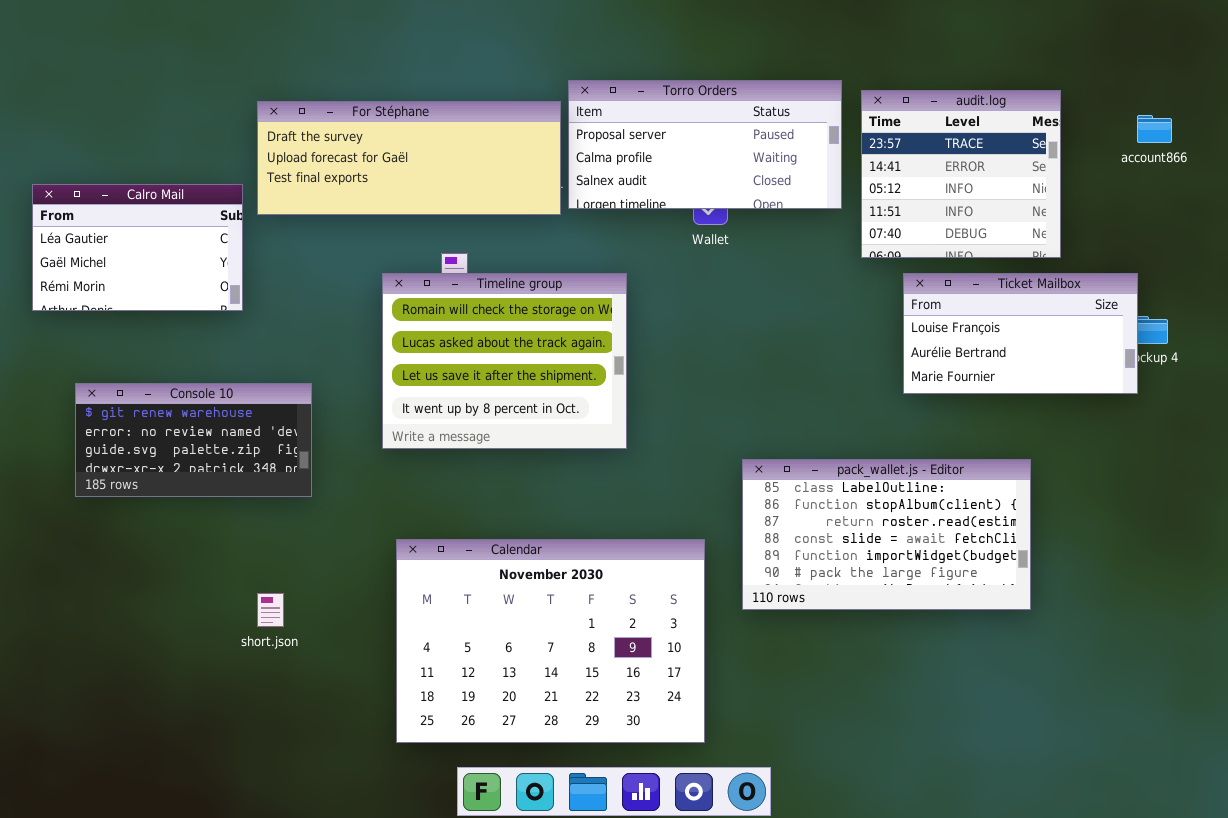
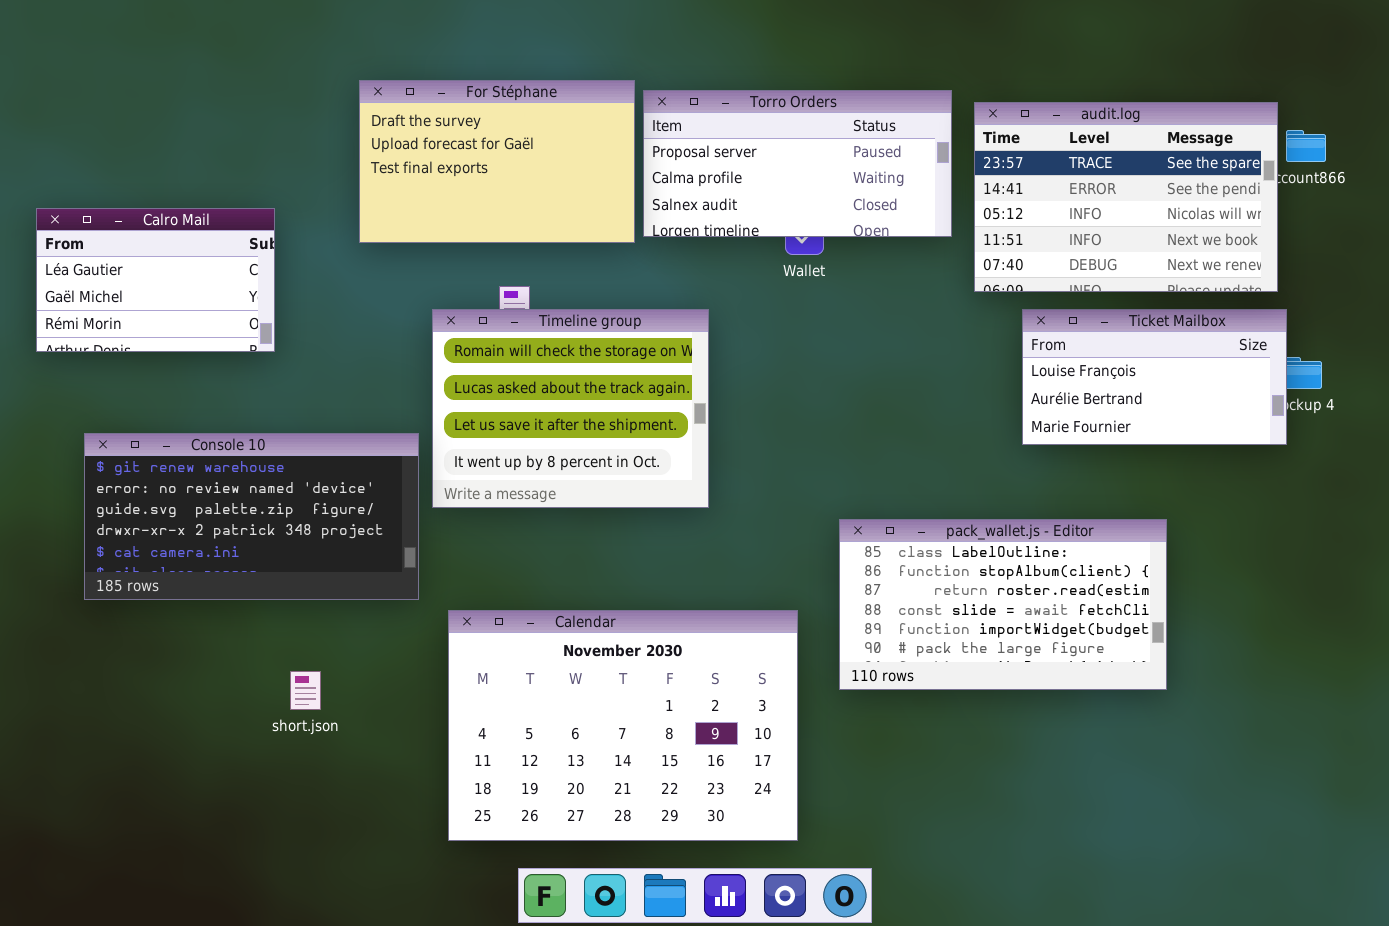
audit.log: [861,90,1061,258] -> [974,102,1278,292], resized
For Stéphane: [257,101,561,215] -> [359,80,635,243], resized
Console 10: [75,383,312,497] -> [84,433,419,600], resized

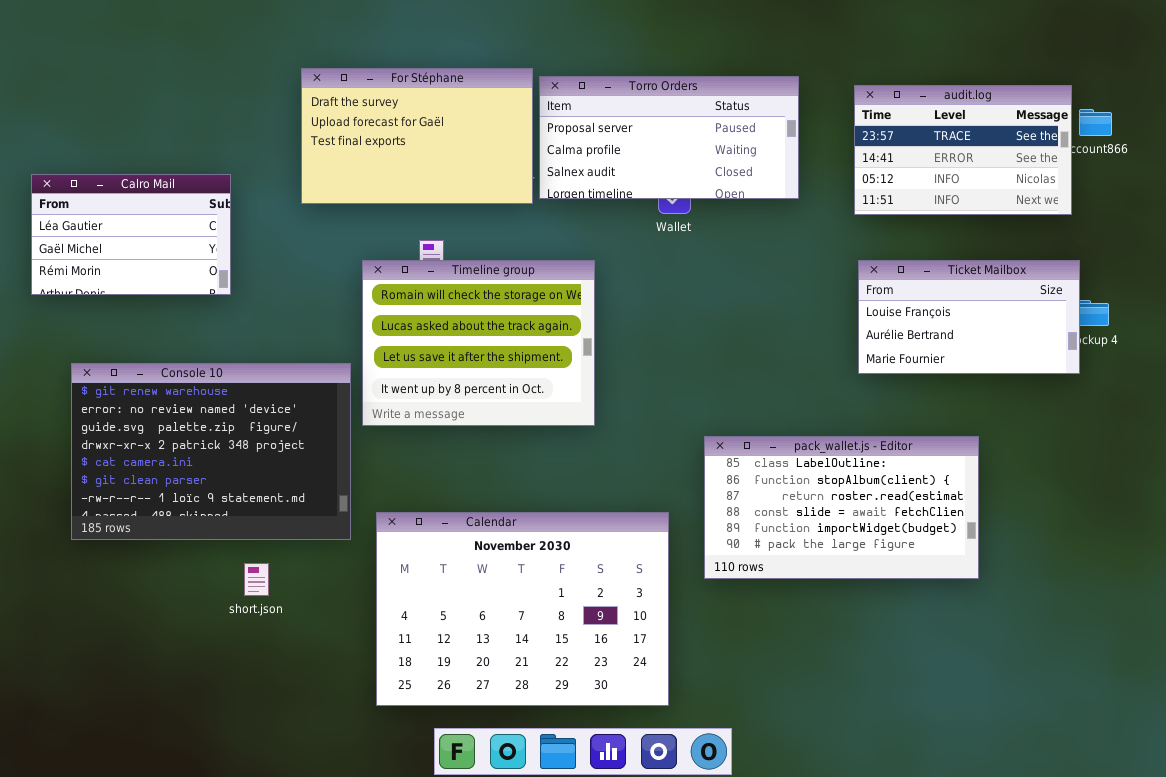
audit.log: [974,102,1278,292] -> [854,85,1072,215], resized
Console 10: [84,433,419,600] -> [71,363,351,540], resized

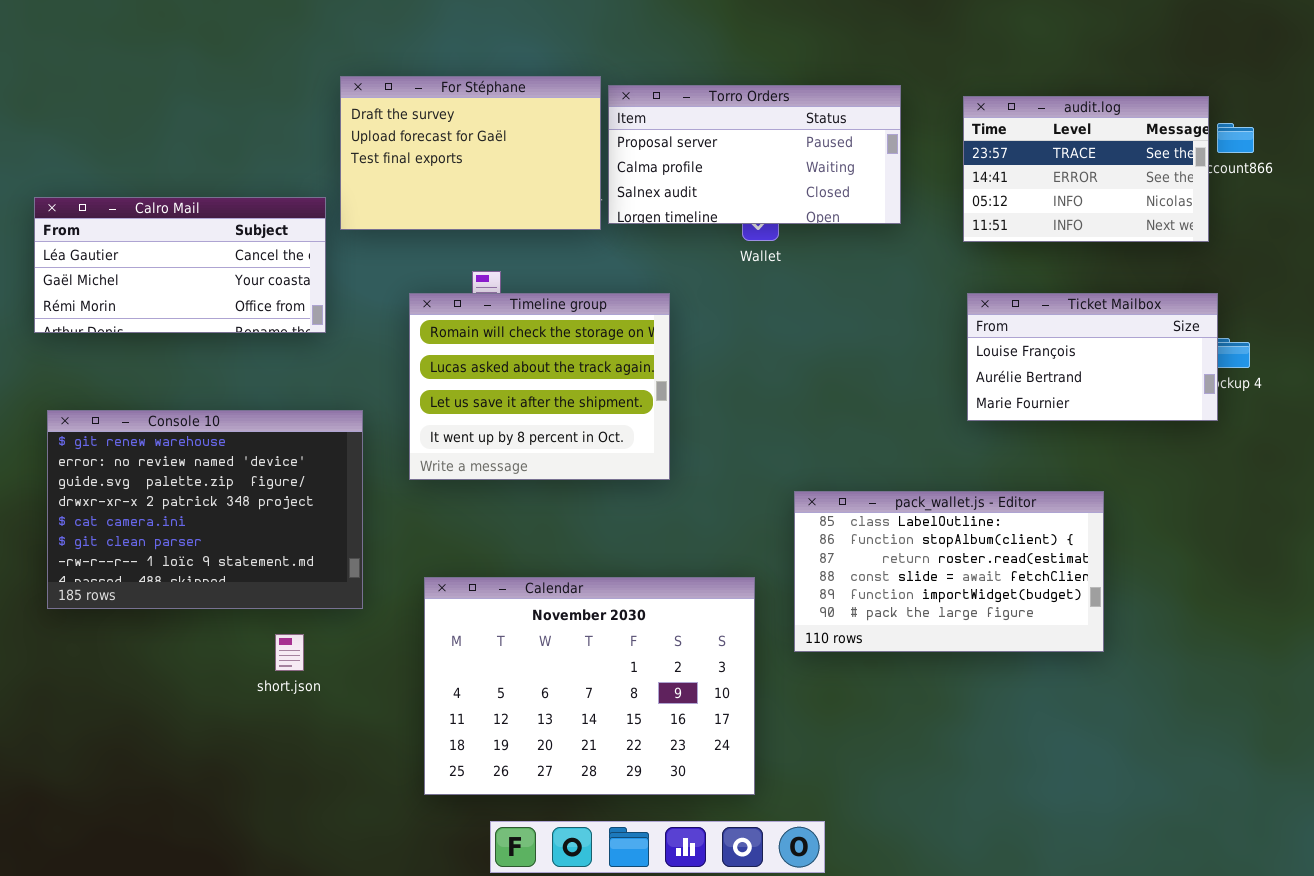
Calro Mail: [31,174,231,295] -> [34,197,326,333], resized
Console 10: [71,363,351,540] -> [47,410,363,609], moved

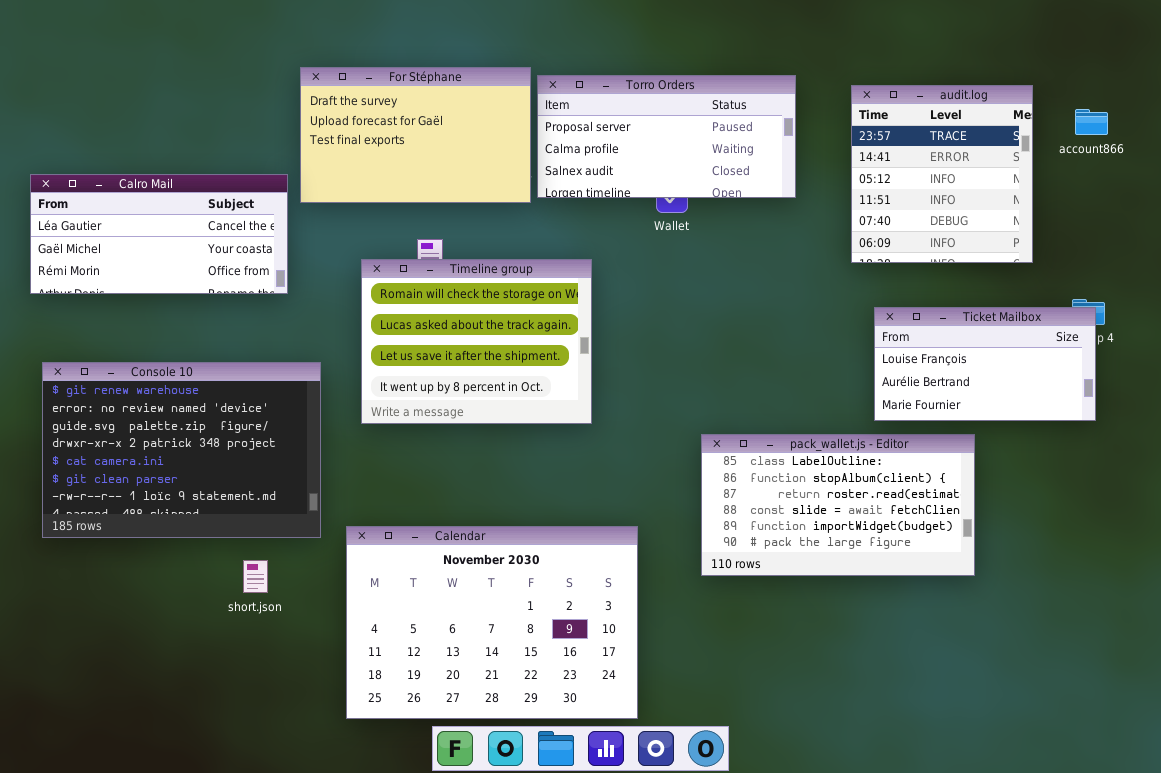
audit.log: [963,96,1209,242] -> [851,85,1033,263], resized
Ticket Mailbox: [967,293,1218,421] -> [874,307,1096,421], moved
Calendar: [424,577,755,795] -> [346,526,638,719], moved

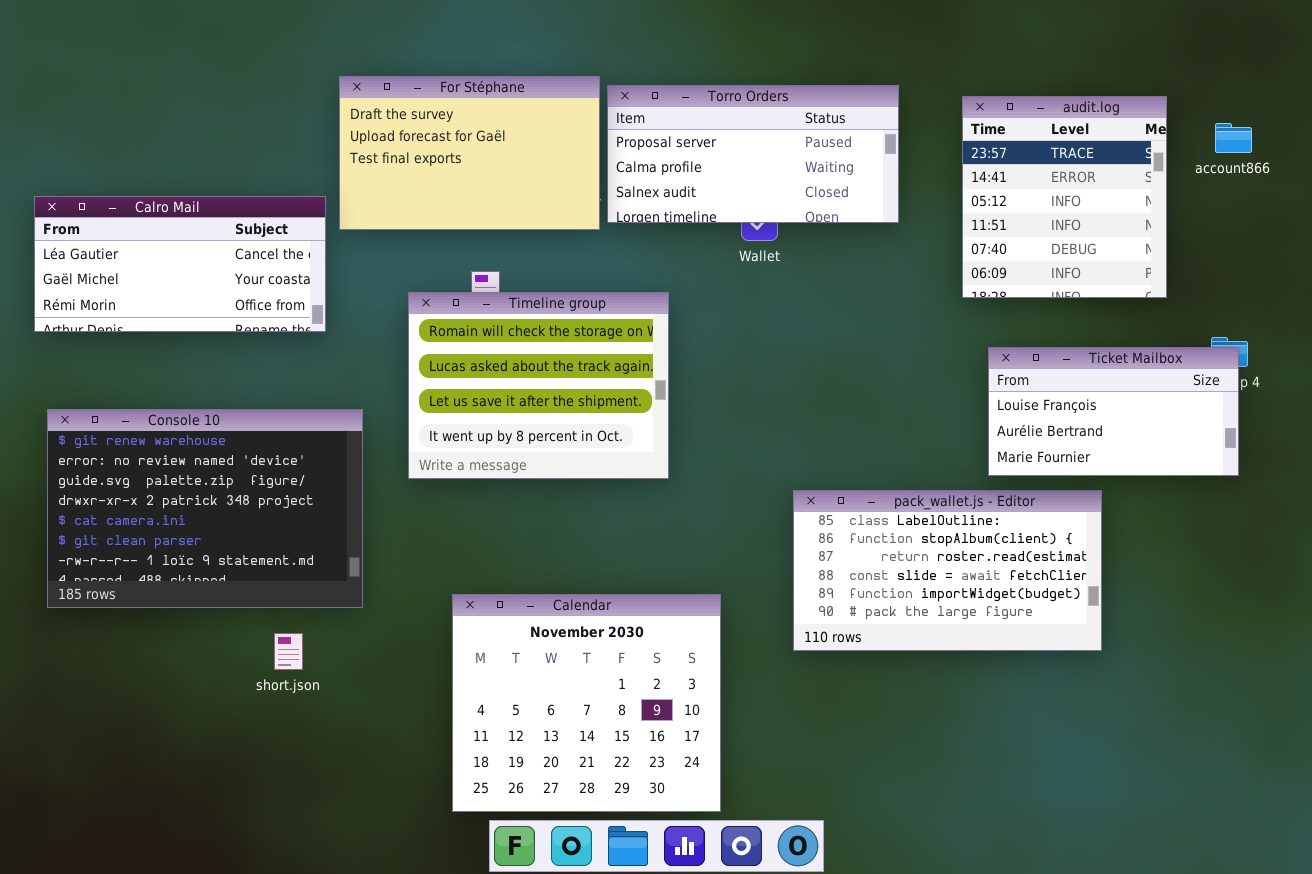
Calendar: [346,526,638,719] -> [452,594,721,812], resized

